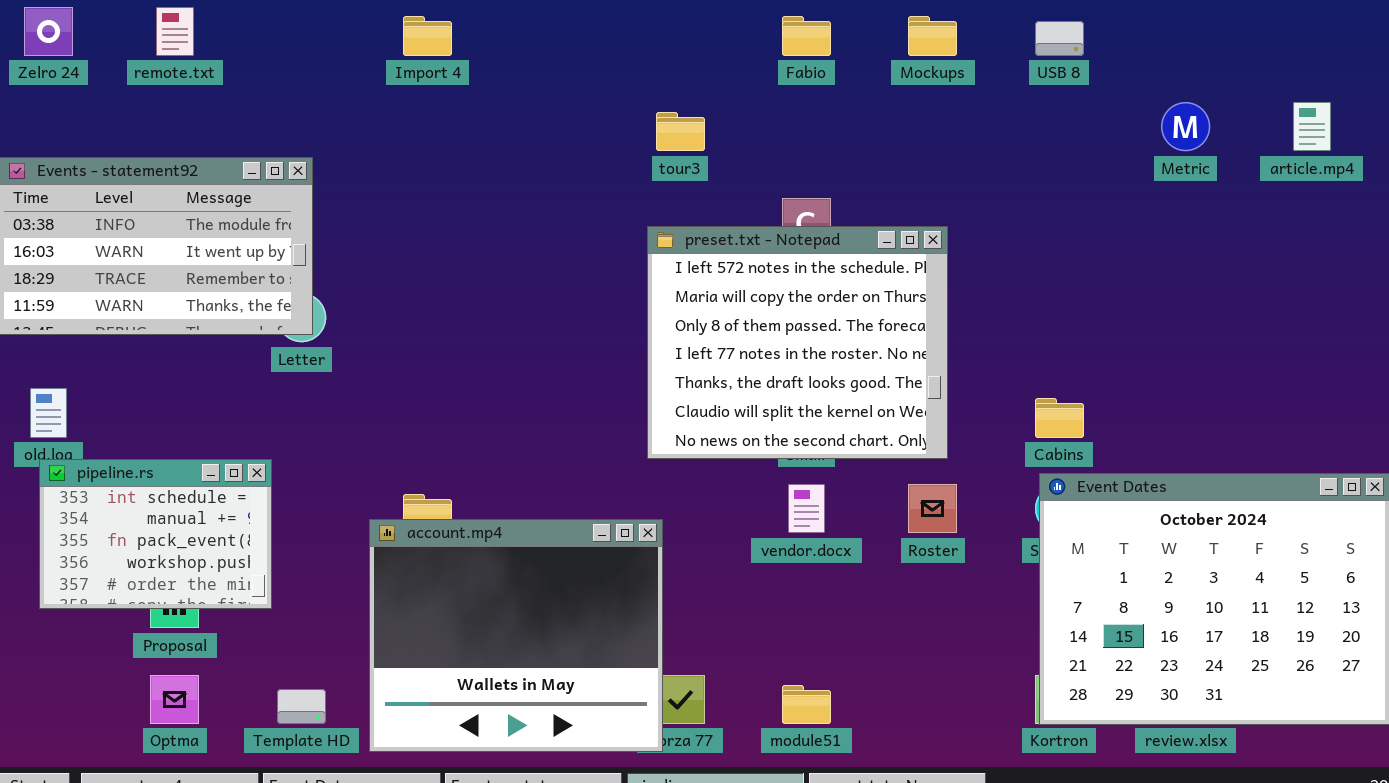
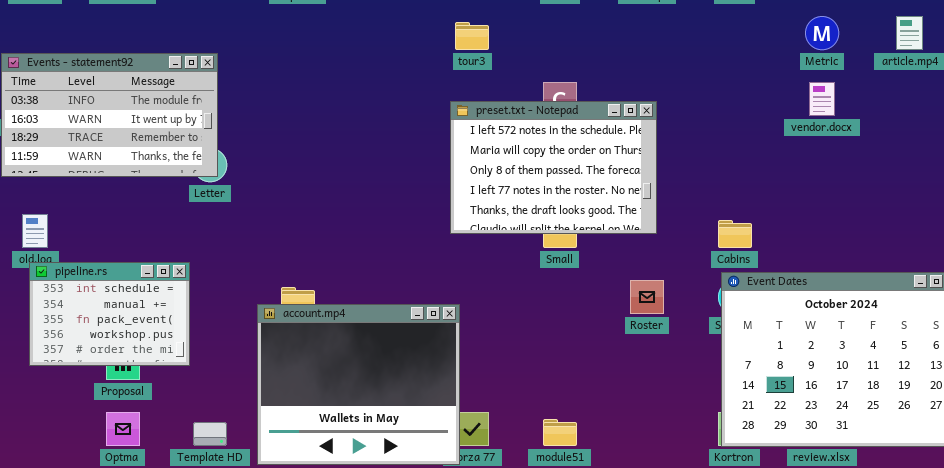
preset.txt - Notepad: [647,226,948,459] -> [450,101,657,234], resized
vendor.docx: [788,484,825,533] -> [809,82,835,116], moved

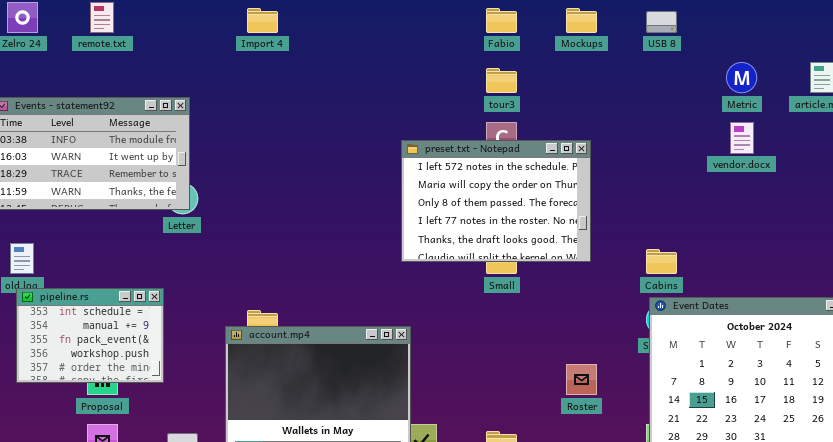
tour3: [455,22,489,50] -> [486,68,517,93], moved
Roster: [630,280,664,314] -> [566,364,597,395], moved

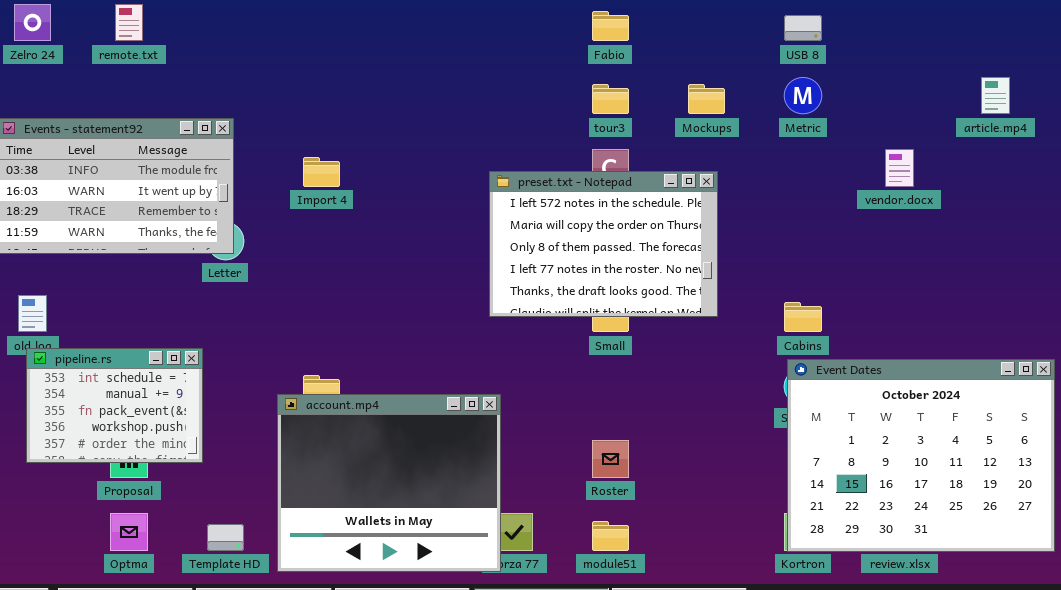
Import 4: [247,8,278,33] -> [303,157,340,187], moved
Mockups: [566,8,597,33] -> [688,84,725,114], moved
Metric: [726,62,757,93] -> [784,77,822,114], moved
Roster: [566,364,597,395] -> [592,440,629,478], moved

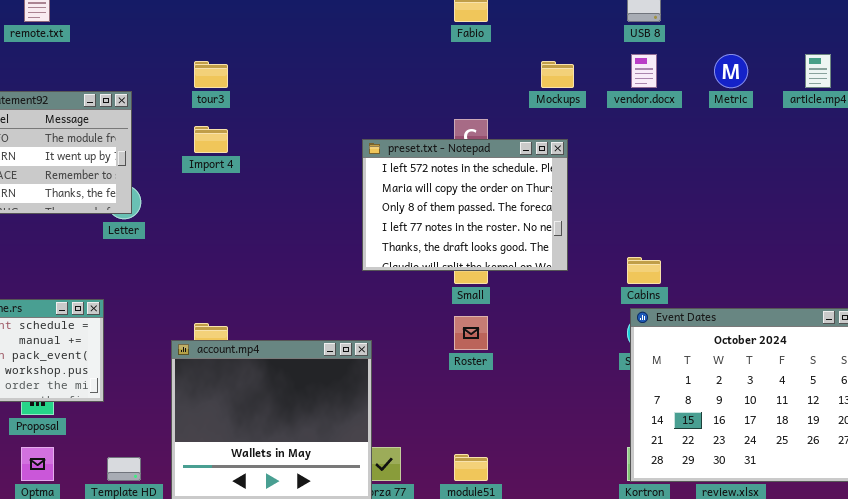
Metric: [784,77,822,114] -> [714,54,748,88], moved
tour3: [592,84,629,114] -> [194,61,228,88], moved
vendor.docx: [885,149,914,187] -> [631,54,657,88], moved
Roster: [592,440,629,478] -> [454,316,488,350], moved

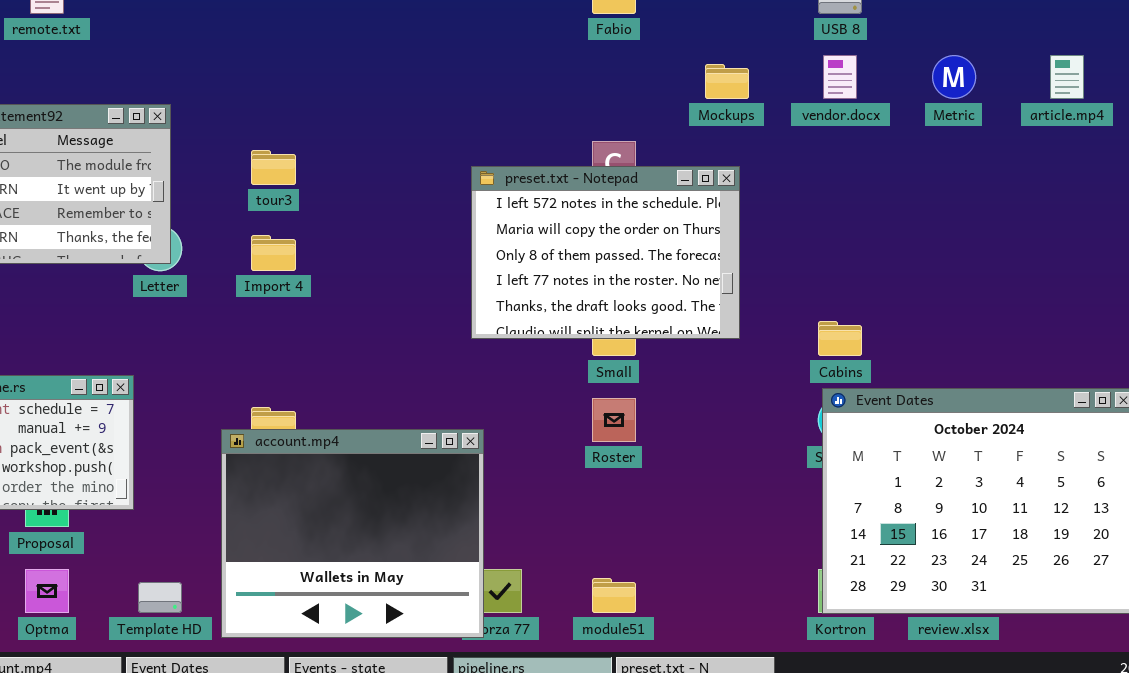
tour3: [194,61,228,88] -> [251,150,296,185], moved
Import 4: [194,126,228,153] -> [251,235,296,271], moved

